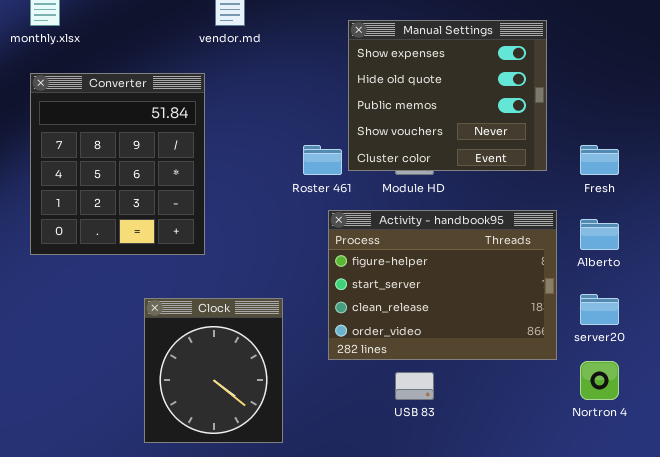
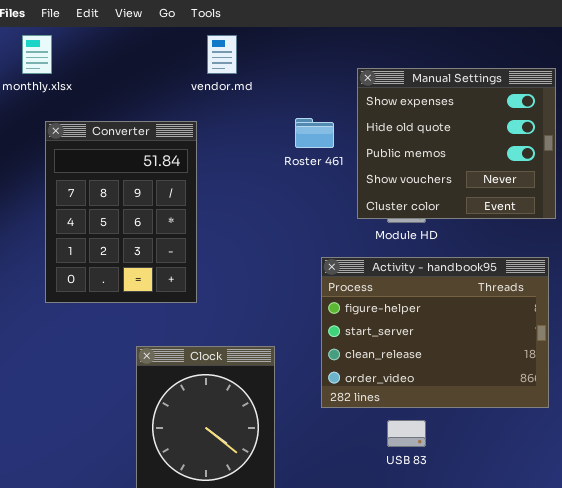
Manual Settings: [348,20,547,171] -> [357,68,556,219], moved
Converter: [30,73,205,255] -> [45,121,197,303], resized
Roster 461: [303,145,342,175] -> [295,118,334,148], moved

